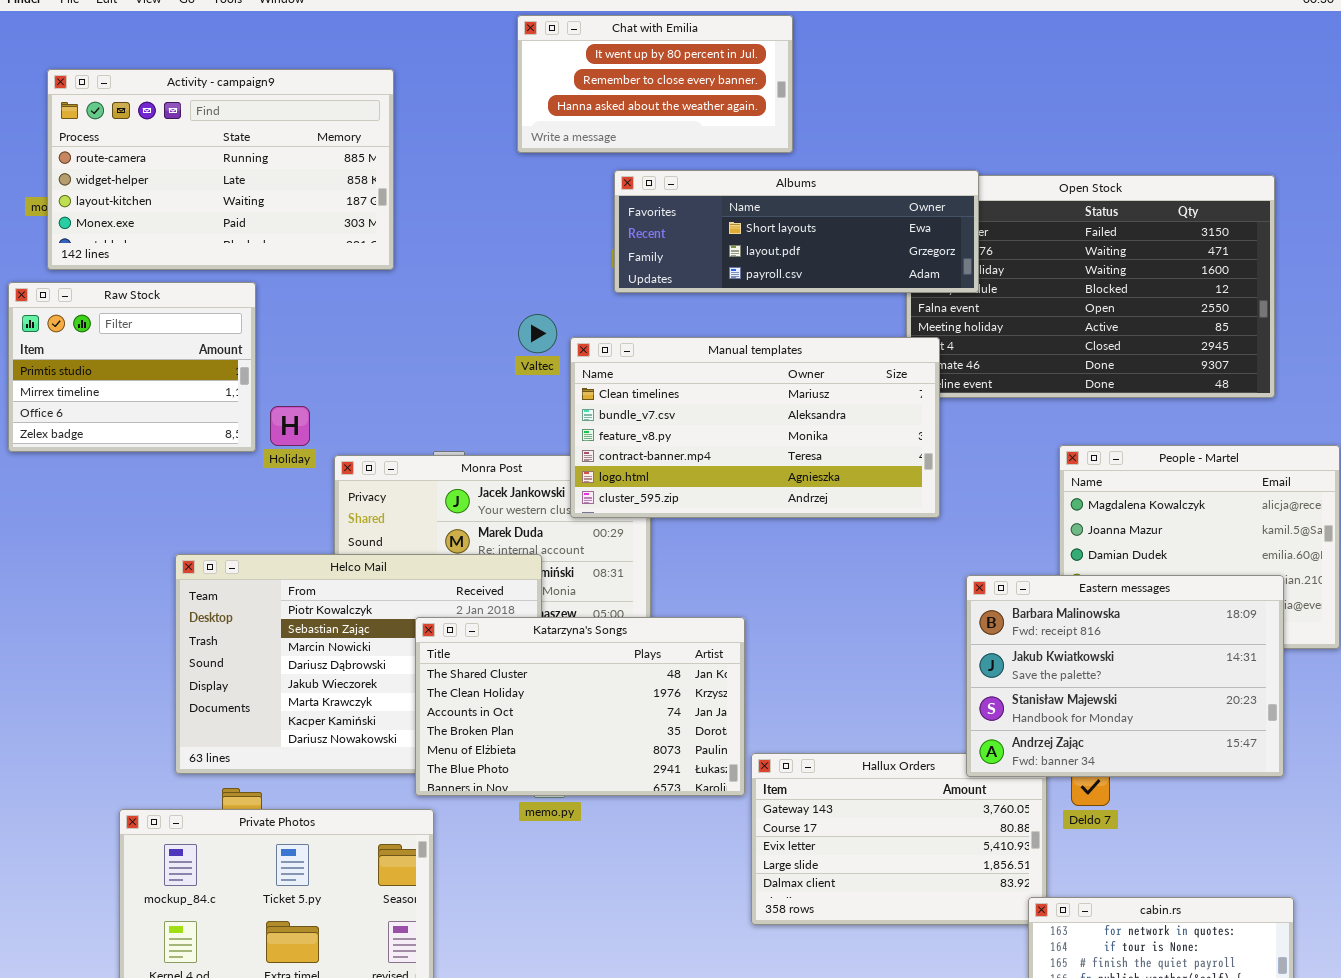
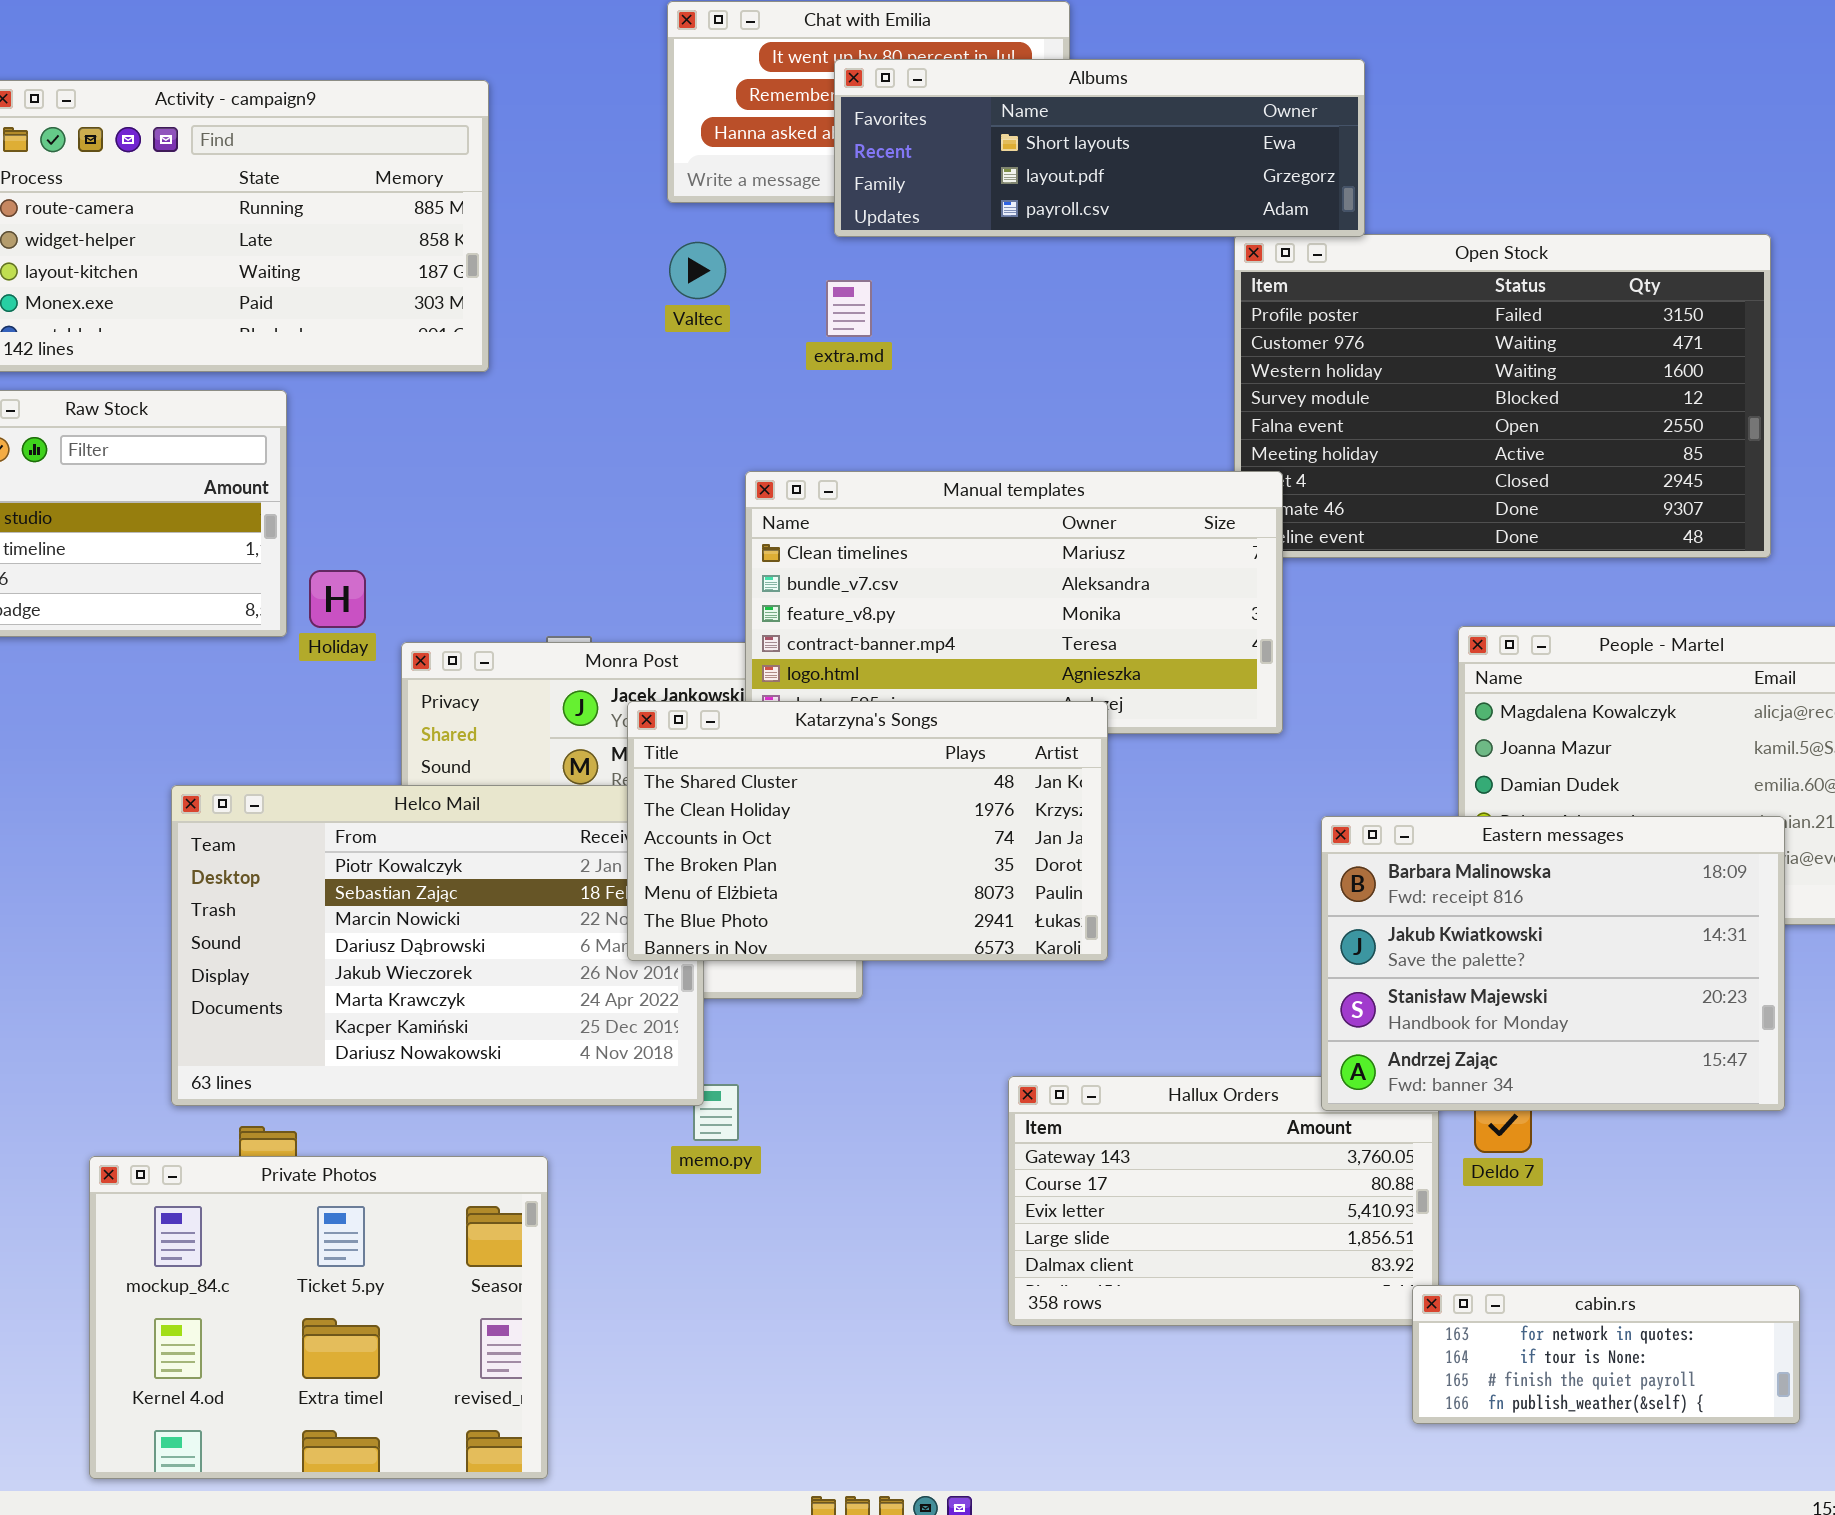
Albums: [614,170,979,293] -> [834,59,1365,237], moved
Valtec: [518,314,557,353] -> [669,242,726,299], moved
Katarzyna's Songs: [415,617,745,796] -> [627,701,1108,961], moved

